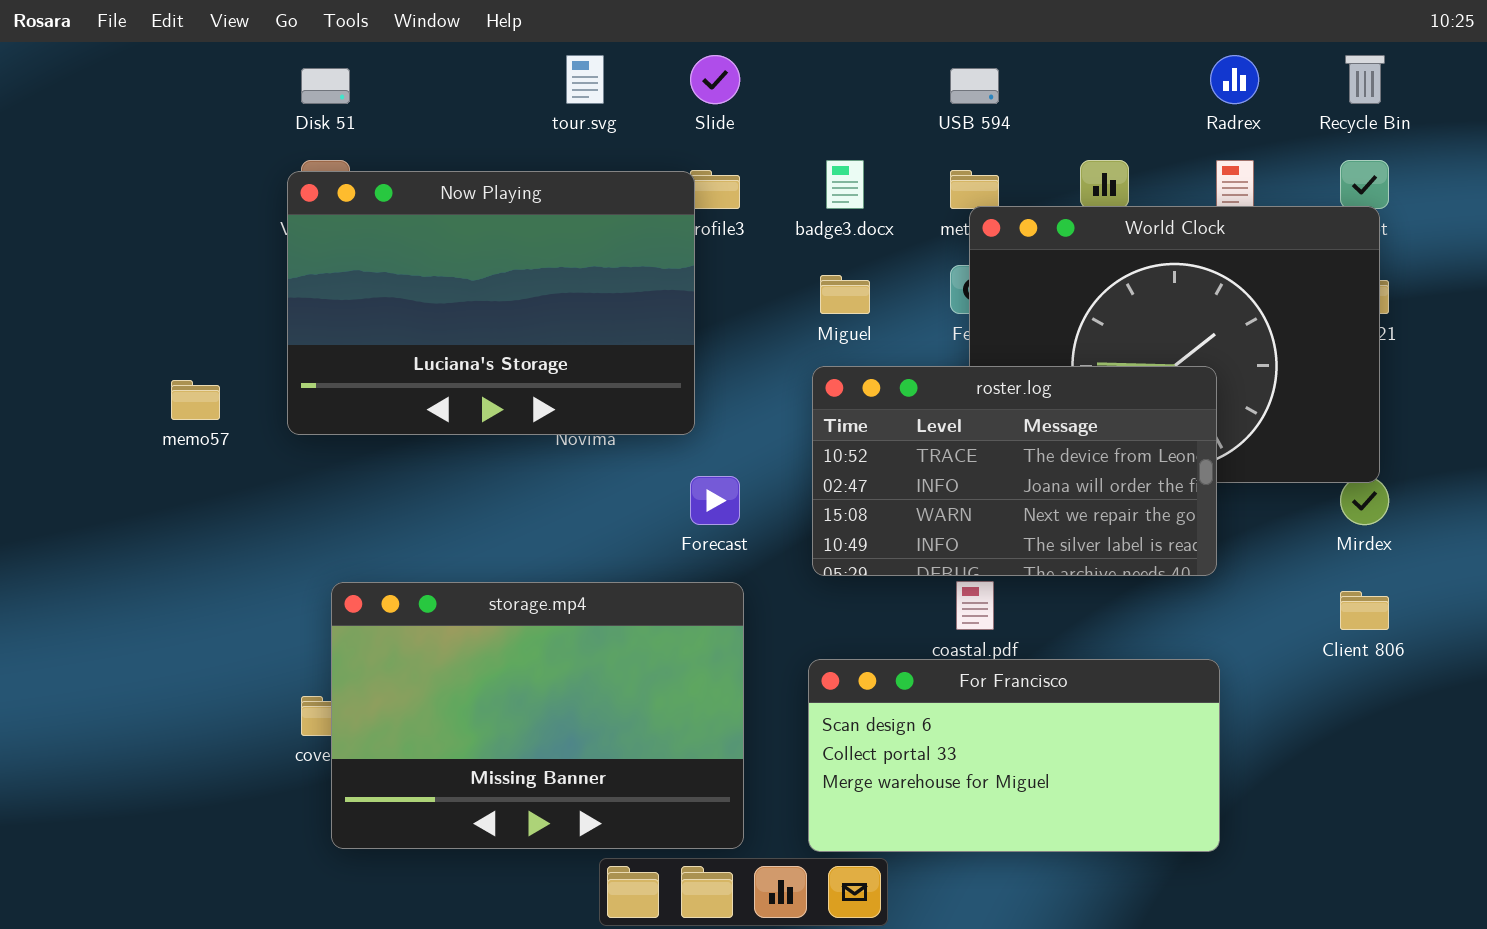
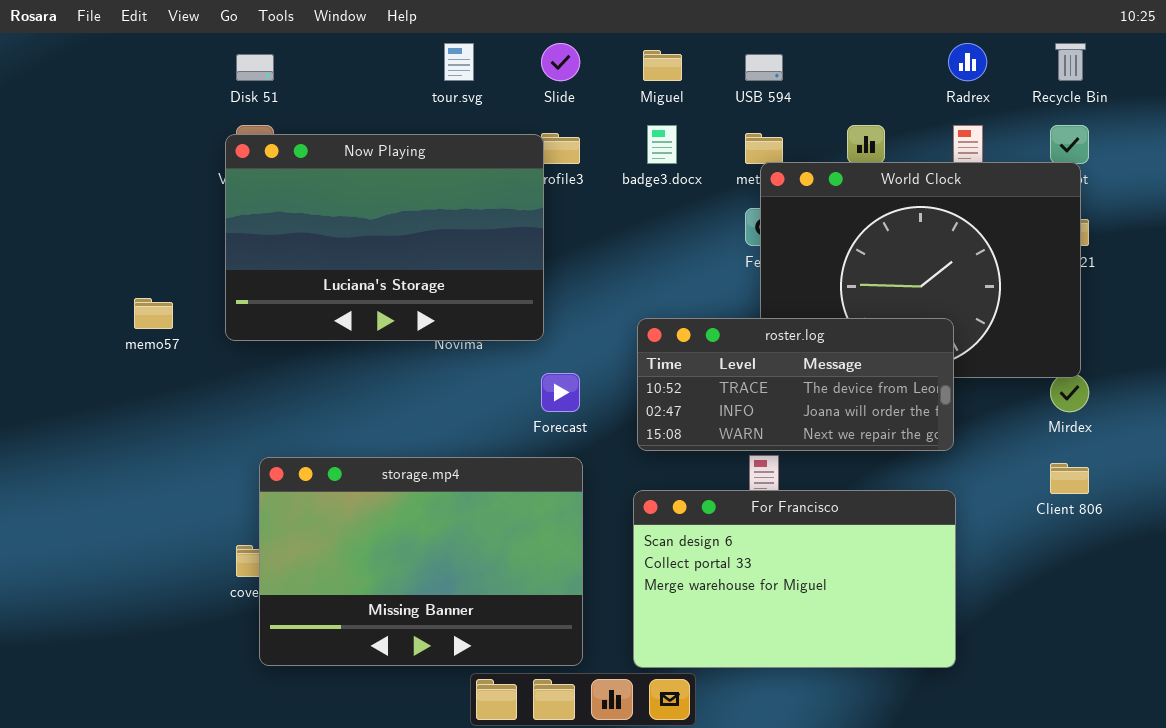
Miguel: [820,275,870,314] -> [643,50,682,81], moved
roster.log: [812,366,1217,576] -> [637,318,954,451], resized
For Francisco: [808,659,1220,852] -> [633,490,956,668], resized

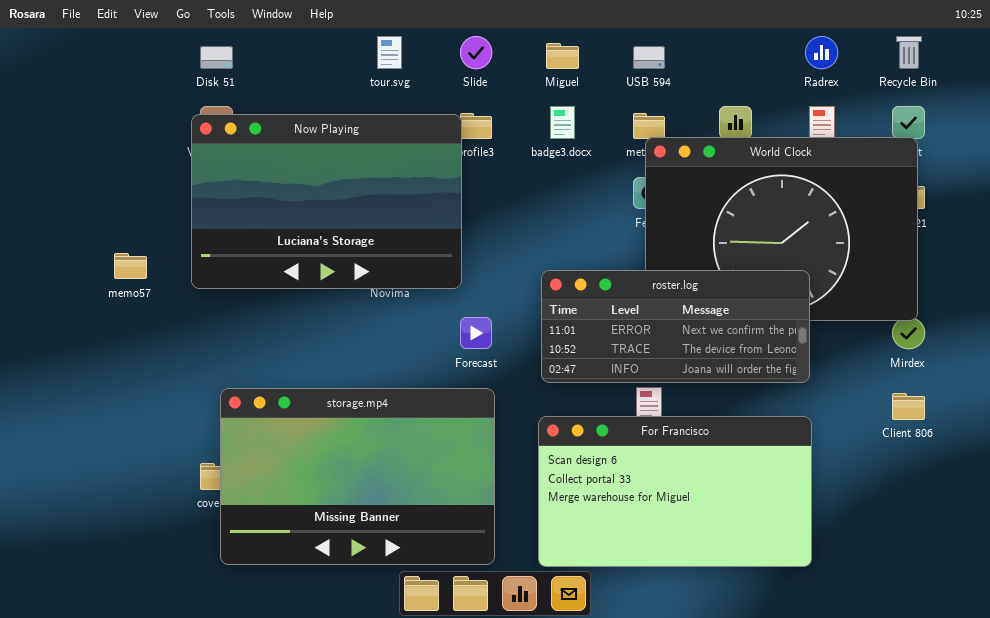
roster.log: [637,318,954,451] -> [541,270,810,383], scrolled up 1 row

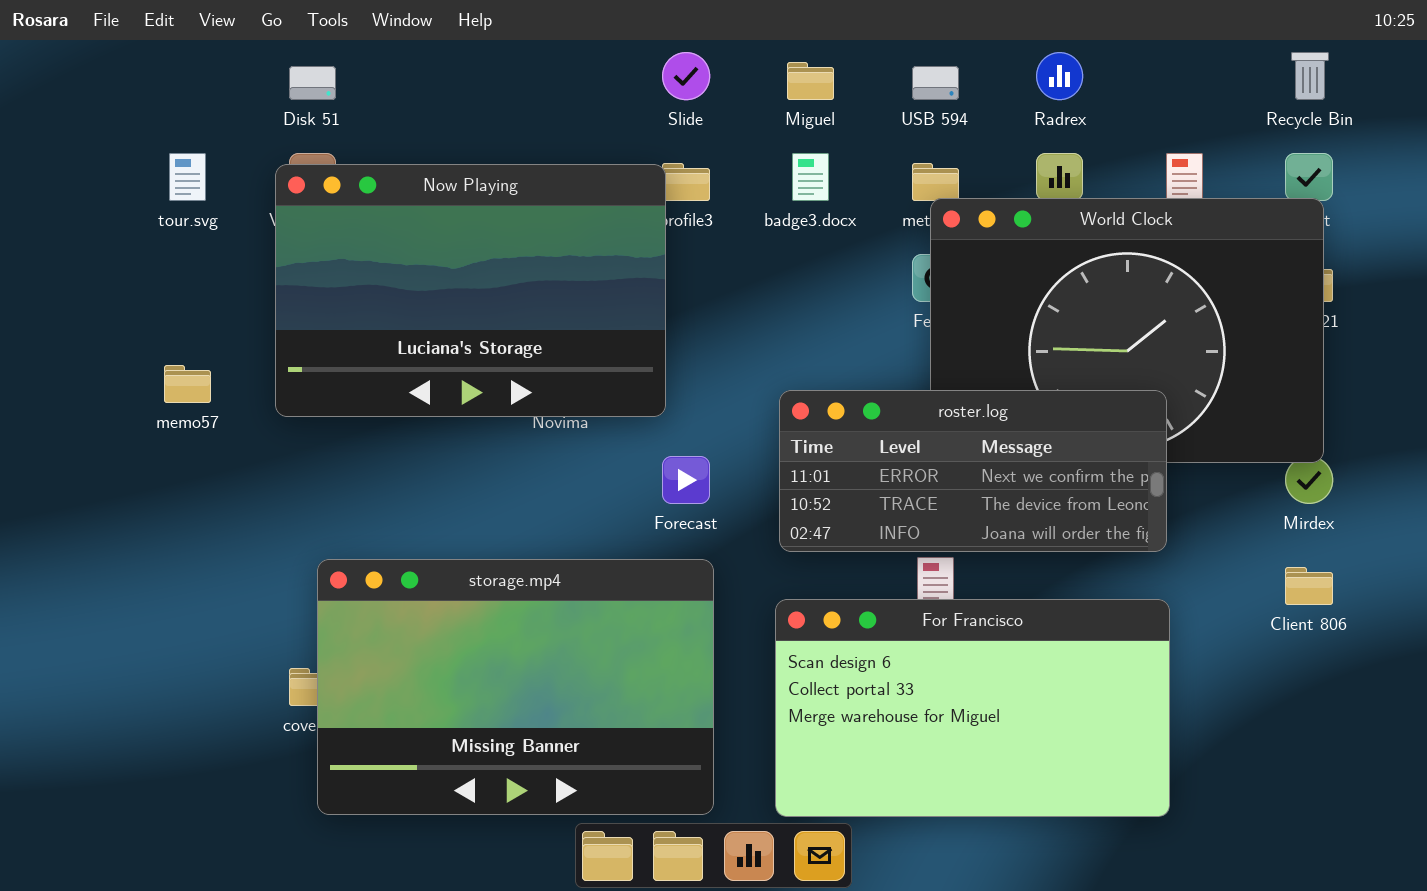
tour.svg: [377,36,402,69] -> [169,153,206,201], moved
Radrex: [805,36,838,69] -> [1036,52,1083,100], moved

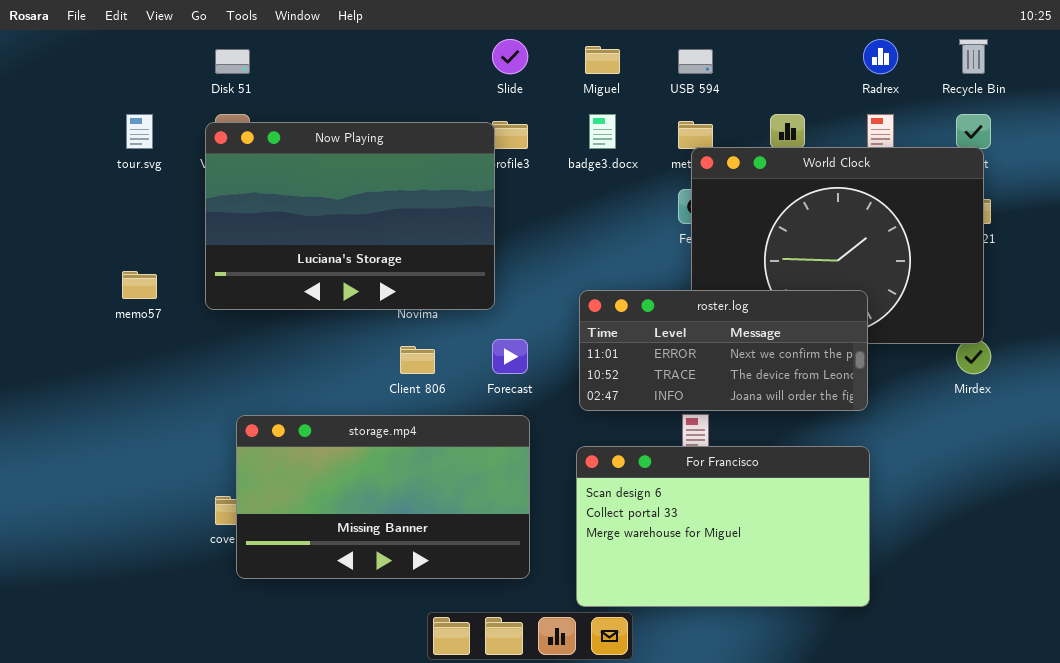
Radrex: [1036,52,1083,100] -> [863,39,898,74], moved
storage.mp4: [317,559,714,815] -> [236,415,530,579], resized
Client 806: [1285,567,1333,605] -> [400,346,435,374], moved

